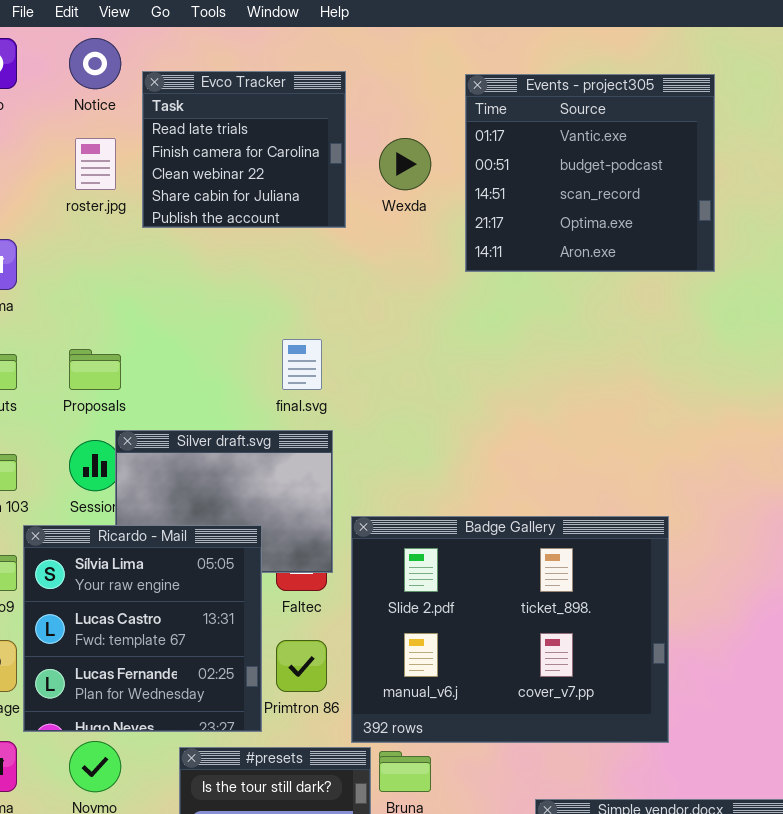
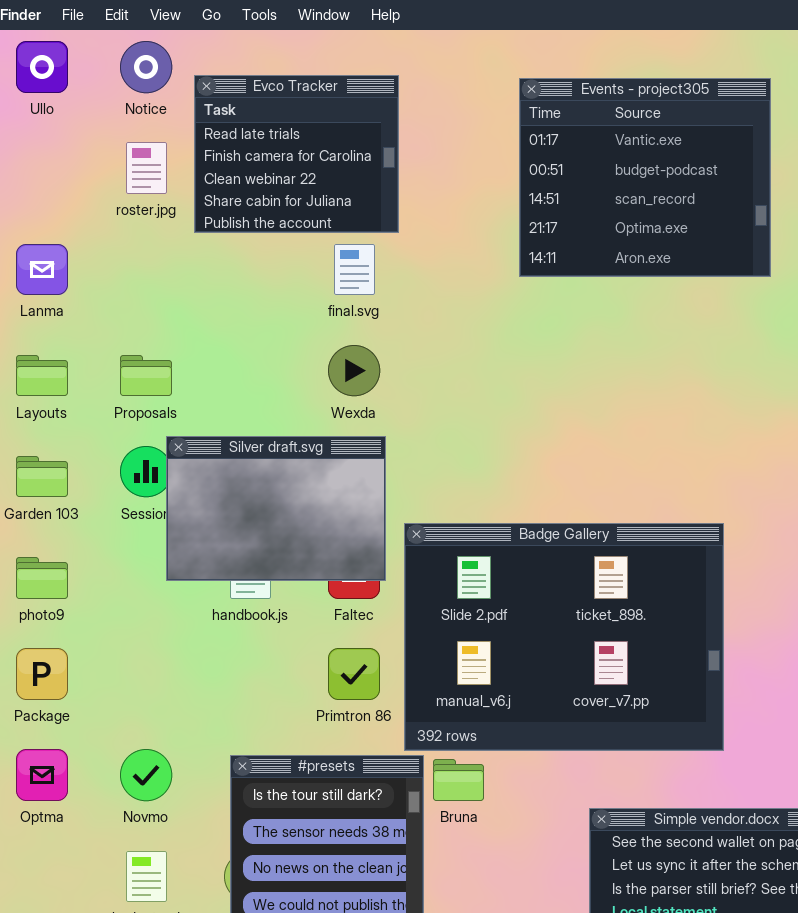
Wexda: [379,138,431,190] -> [328,345,380,396], moved
final.svg: [282,339,322,390] -> [334,244,375,295], moved
Ricardo - Mail: [23,525,262,732] -> none, closed

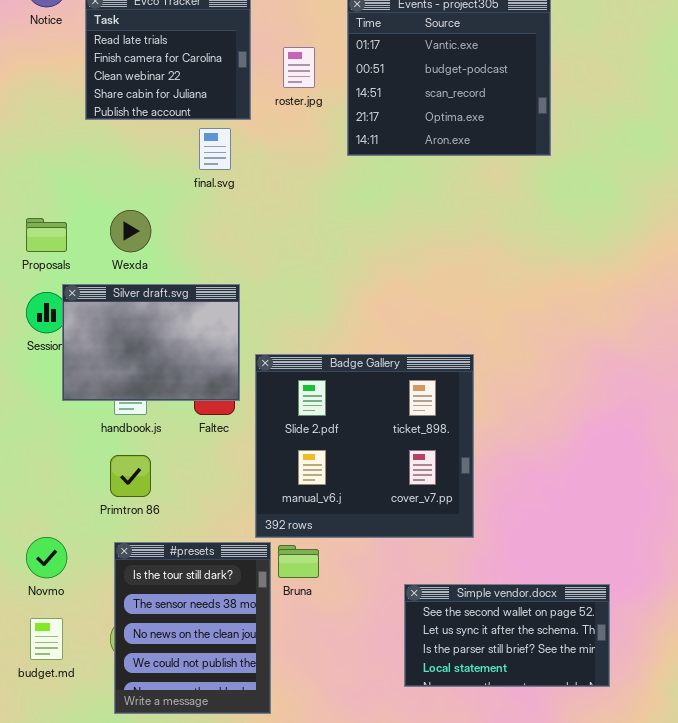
roster.jpg: [126,142,167,194] -> [283,47,315,88], moved
Wexda: [328,345,380,396] -> [110,210,151,252], moved
Badge Gallery: [404,523,724,751] -> [255,354,474,538], resized
Primtron 86: [328,648,380,700] -> [110,455,151,497], moved

